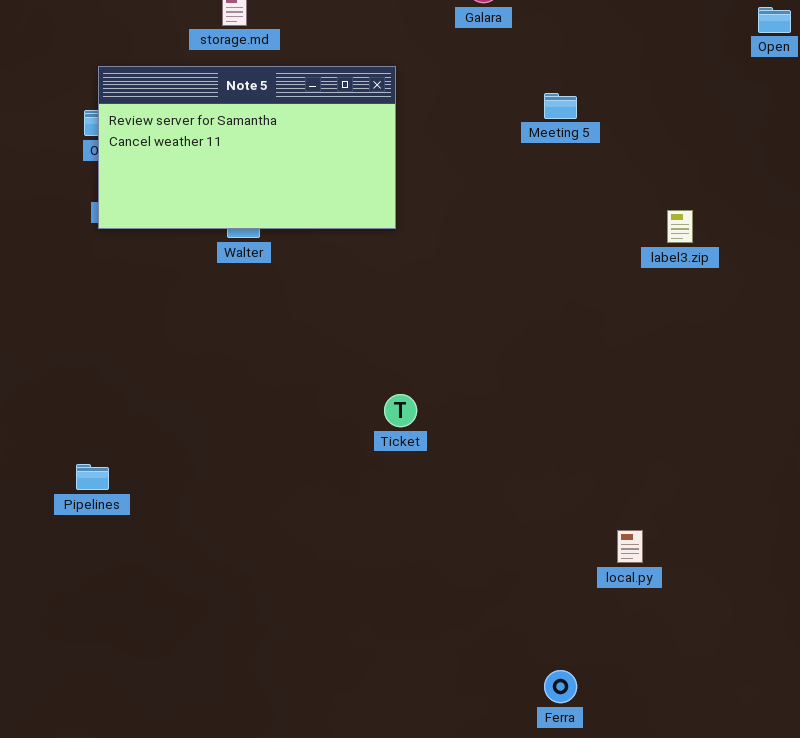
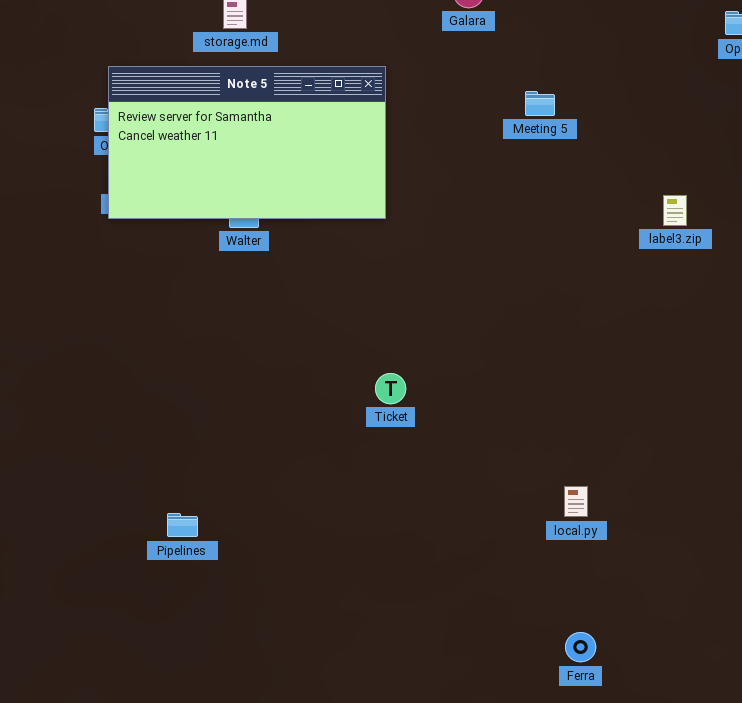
label3.zip: [667,210,693,243] -> [663,195,687,226], moved
Pipelines: [76,464,109,490] -> [167,513,198,537], moved
local.py: [617,530,643,563] -> [564,486,588,517], moved
Ferra: [544,670,577,703] -> [565,632,596,662], moved

